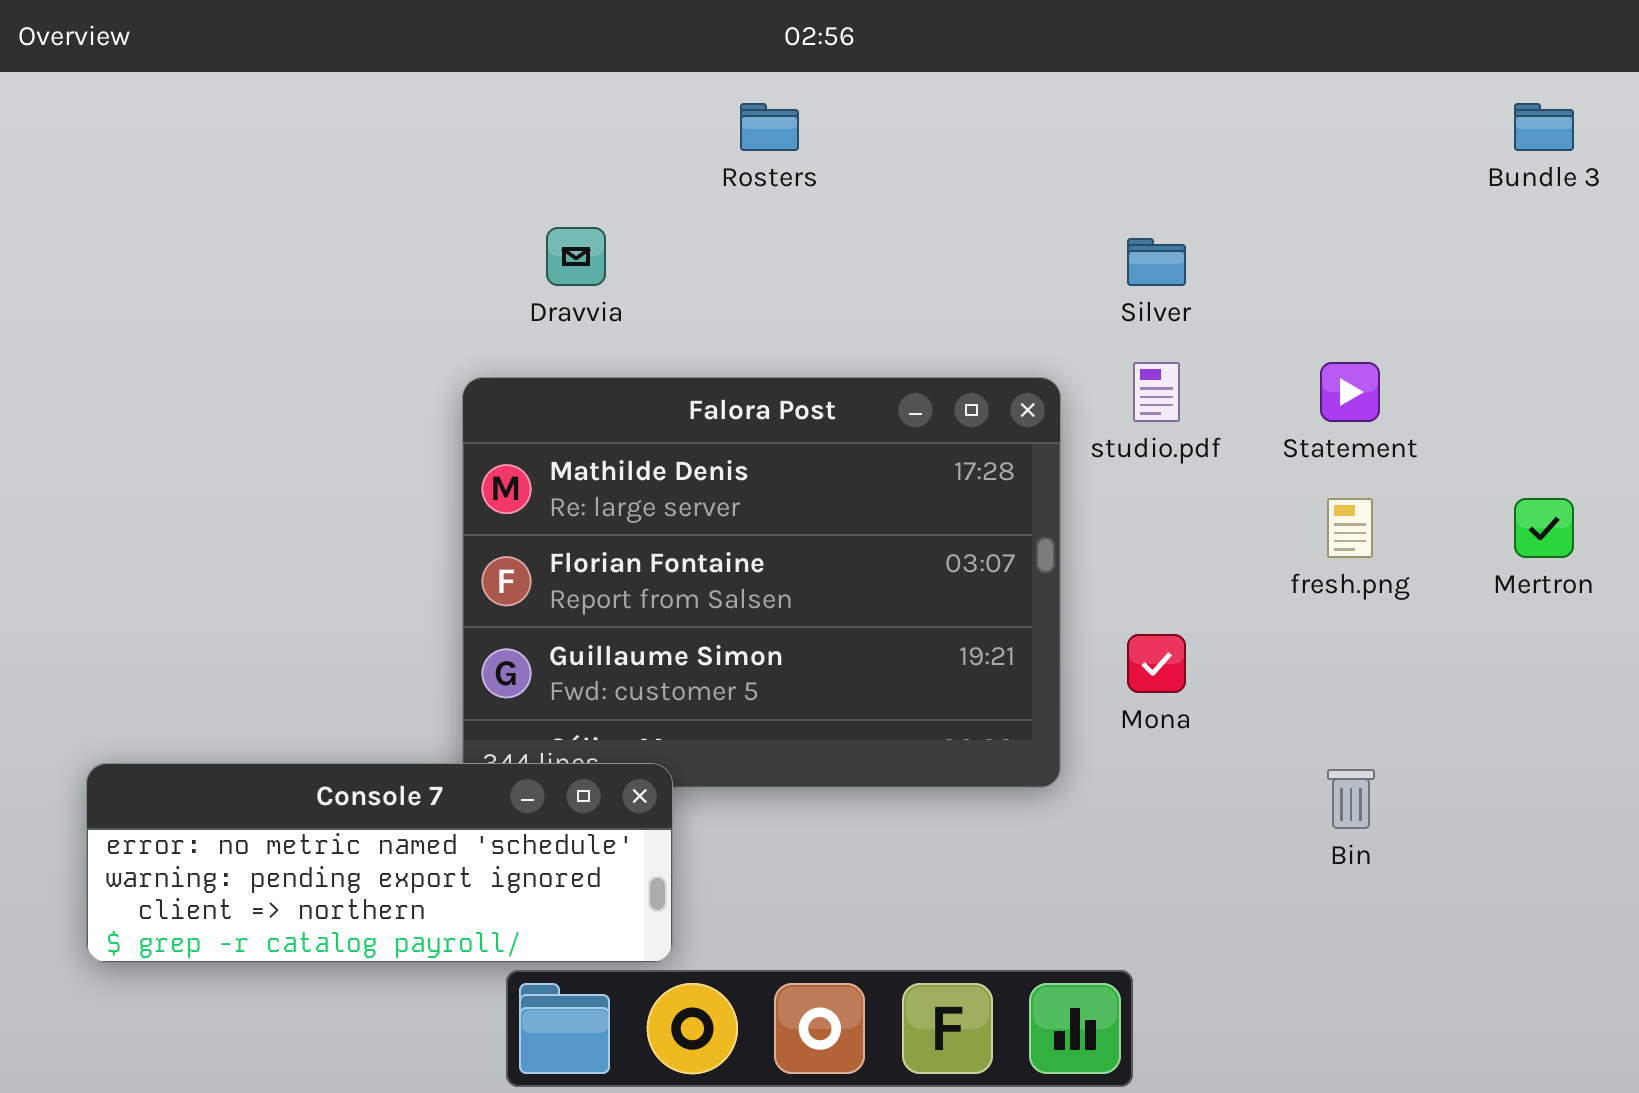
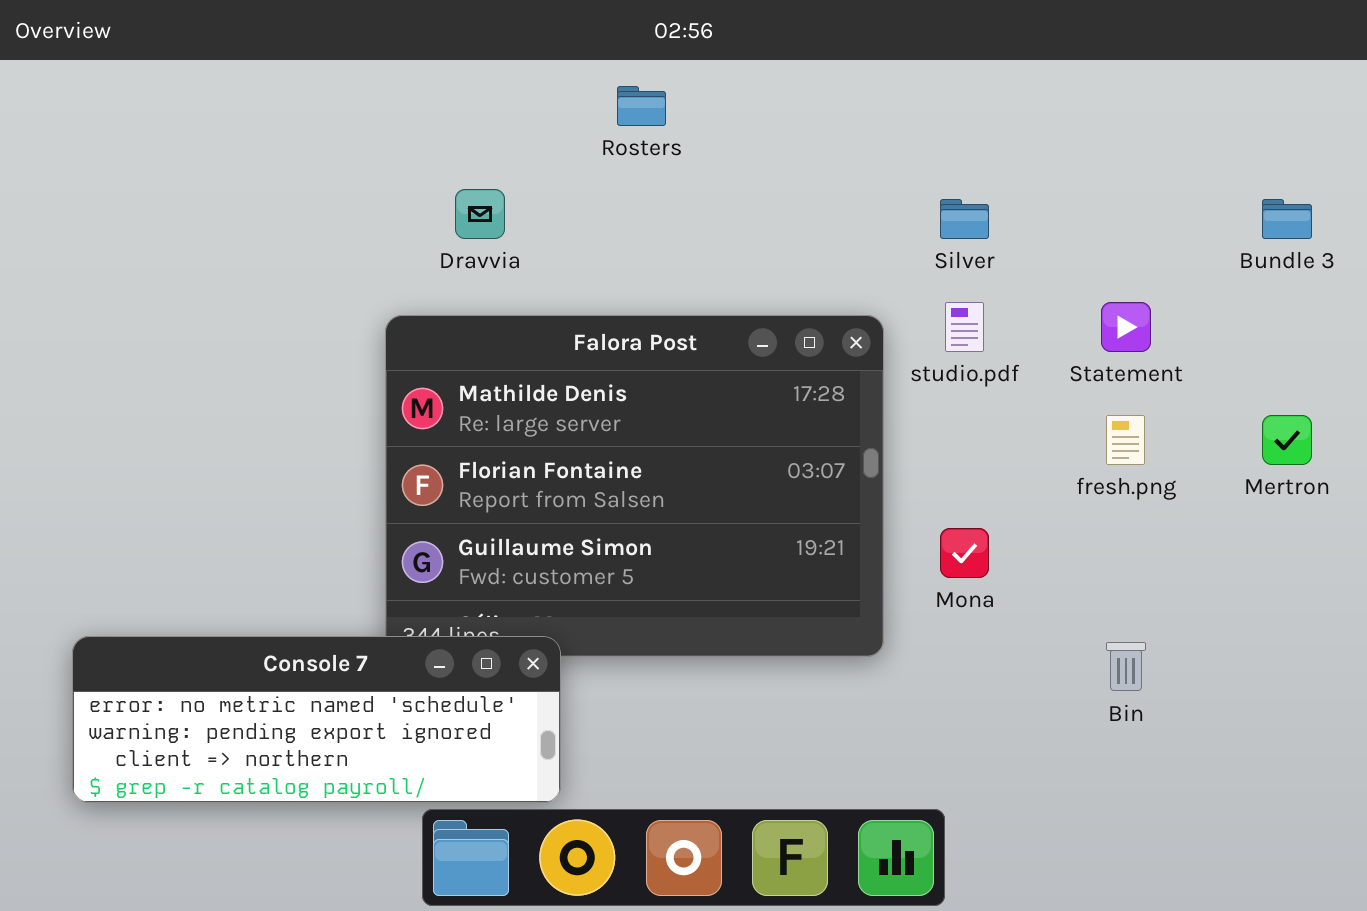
Bundle 3: [1514,103,1574,151] -> [1262,199,1312,239], moved

